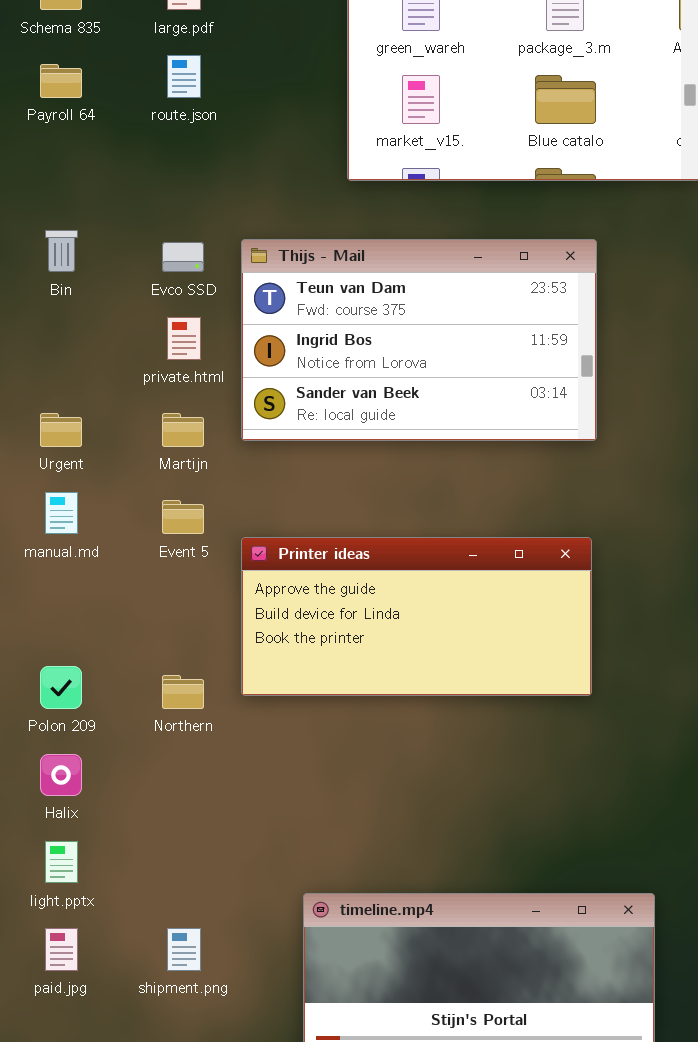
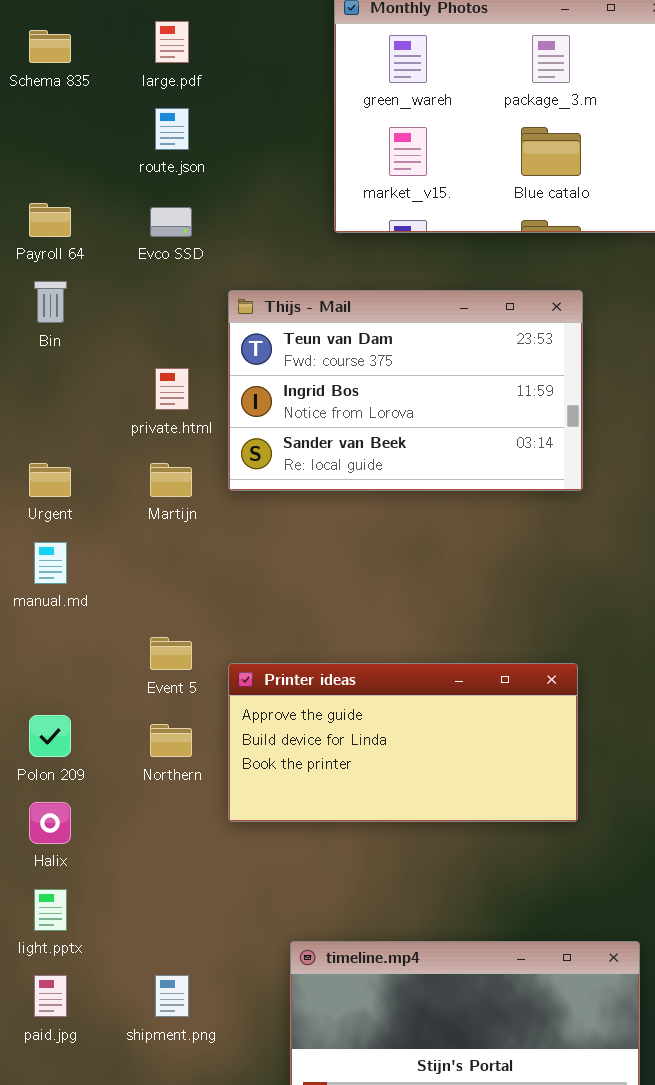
Payroll 64: [40,64,82,98] -> [29,203,71,237], moved
Evco SSD: [162,242,204,272] -> [150,207,192,237], moved
Event 5: [162,500,204,534] -> [150,637,192,670], moved
Printer ideas: [241,537,592,696] -> [228,663,578,822], moved

